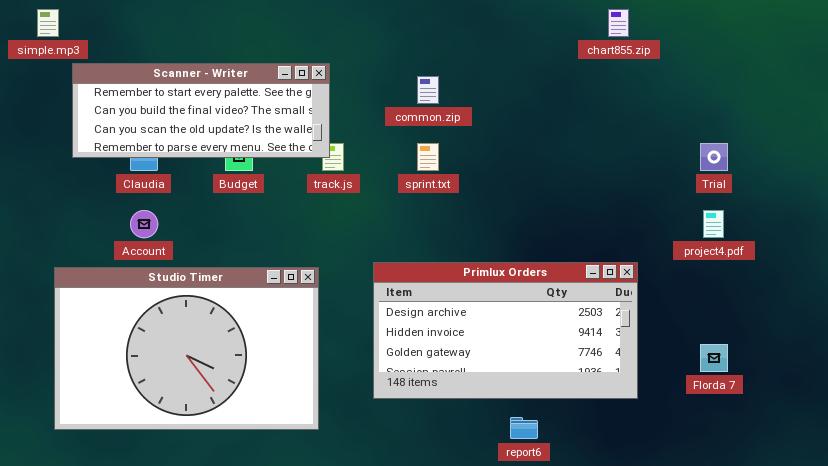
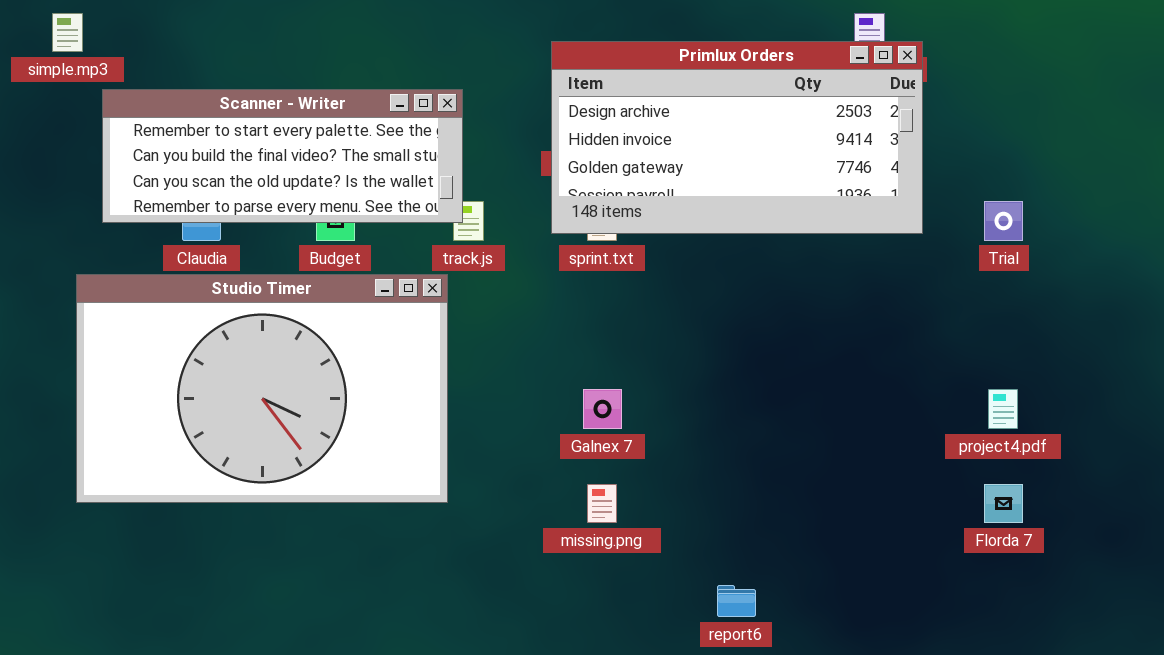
project4.pdf: [703,210,724,238] -> [988,389,1018,429], moved
Primlux Orders: [373,262,638,399] -> [551,41,923,234], moved
Studio Timer: [54,267,319,430] -> [76,274,448,503], moved

